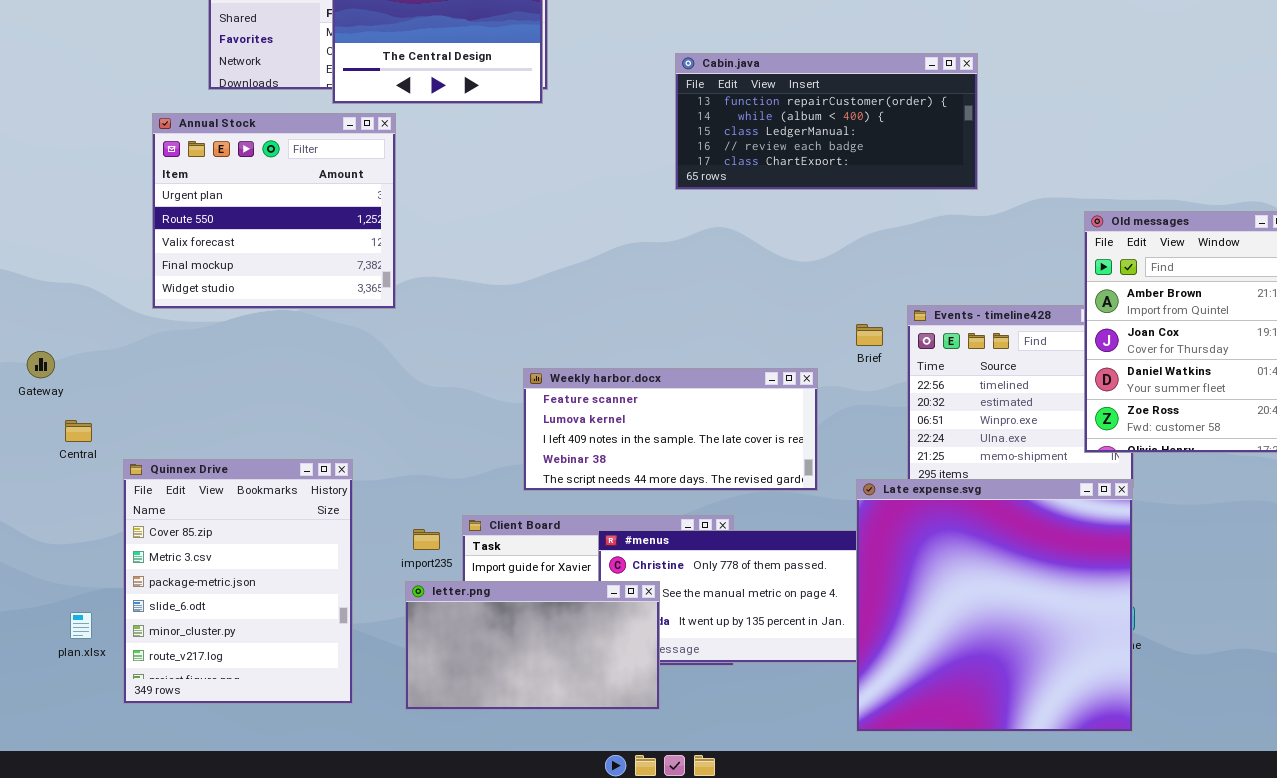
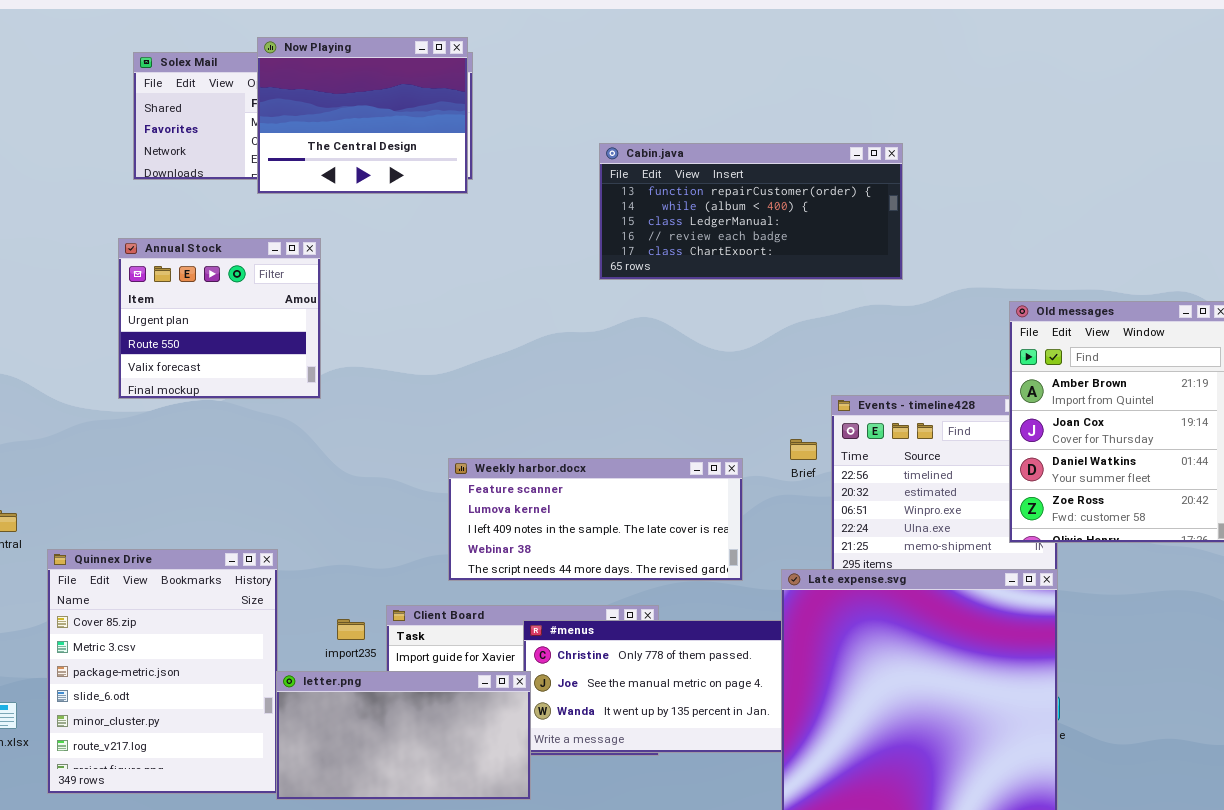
Annual Stock: [152,113,396,309] -> [118,238,321,399], resized
Brief: [856,324,883,346] -> [790,439,817,460], moved
letter.png: [405,581,660,710] -> [276,671,531,800], moved

